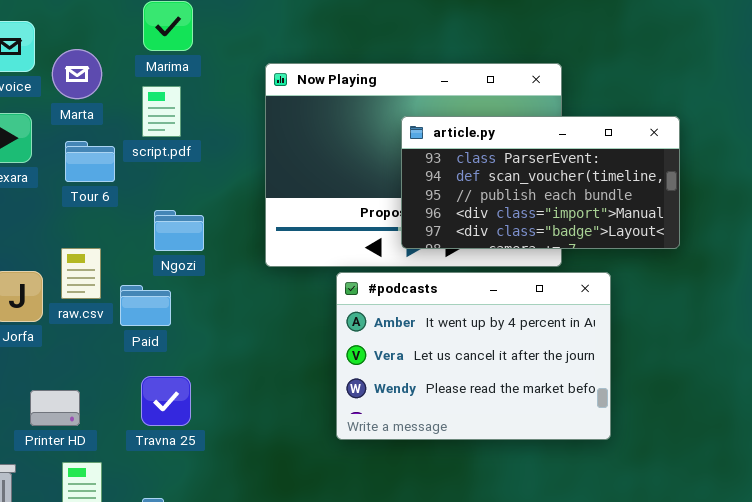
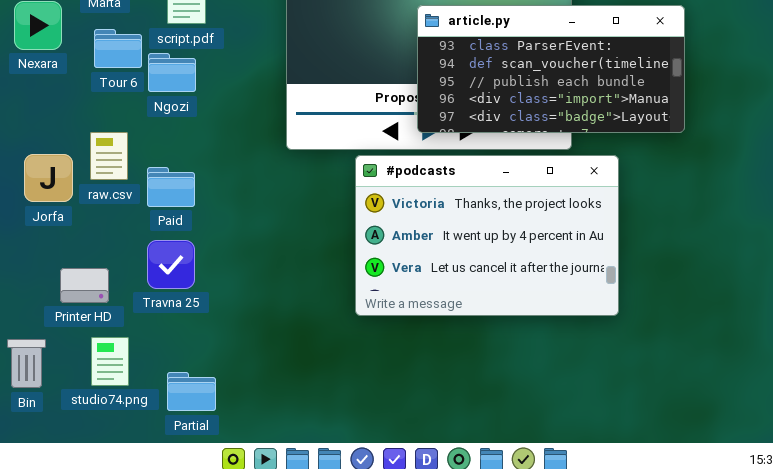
Ngozi: [154,210,204,251] -> [148,53,196,92], moved
#podcasts: [336,272,611,440] -> [355,155,619,316], scrolled up 1 row
Travna 25: [141,376,191,426] -> [147,240,195,289], moved

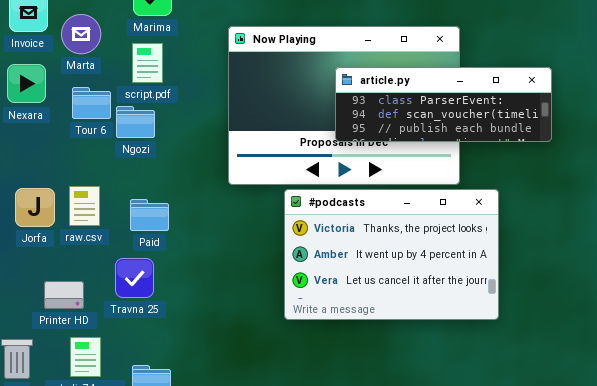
article.py: [417,5,685,133] -> [335,67,552,142], resized
raw.csv: [90,132,128,180] -> [69,186,100,226], moved
Paid: [147,167,195,207] -> [130,199,169,231], moved

